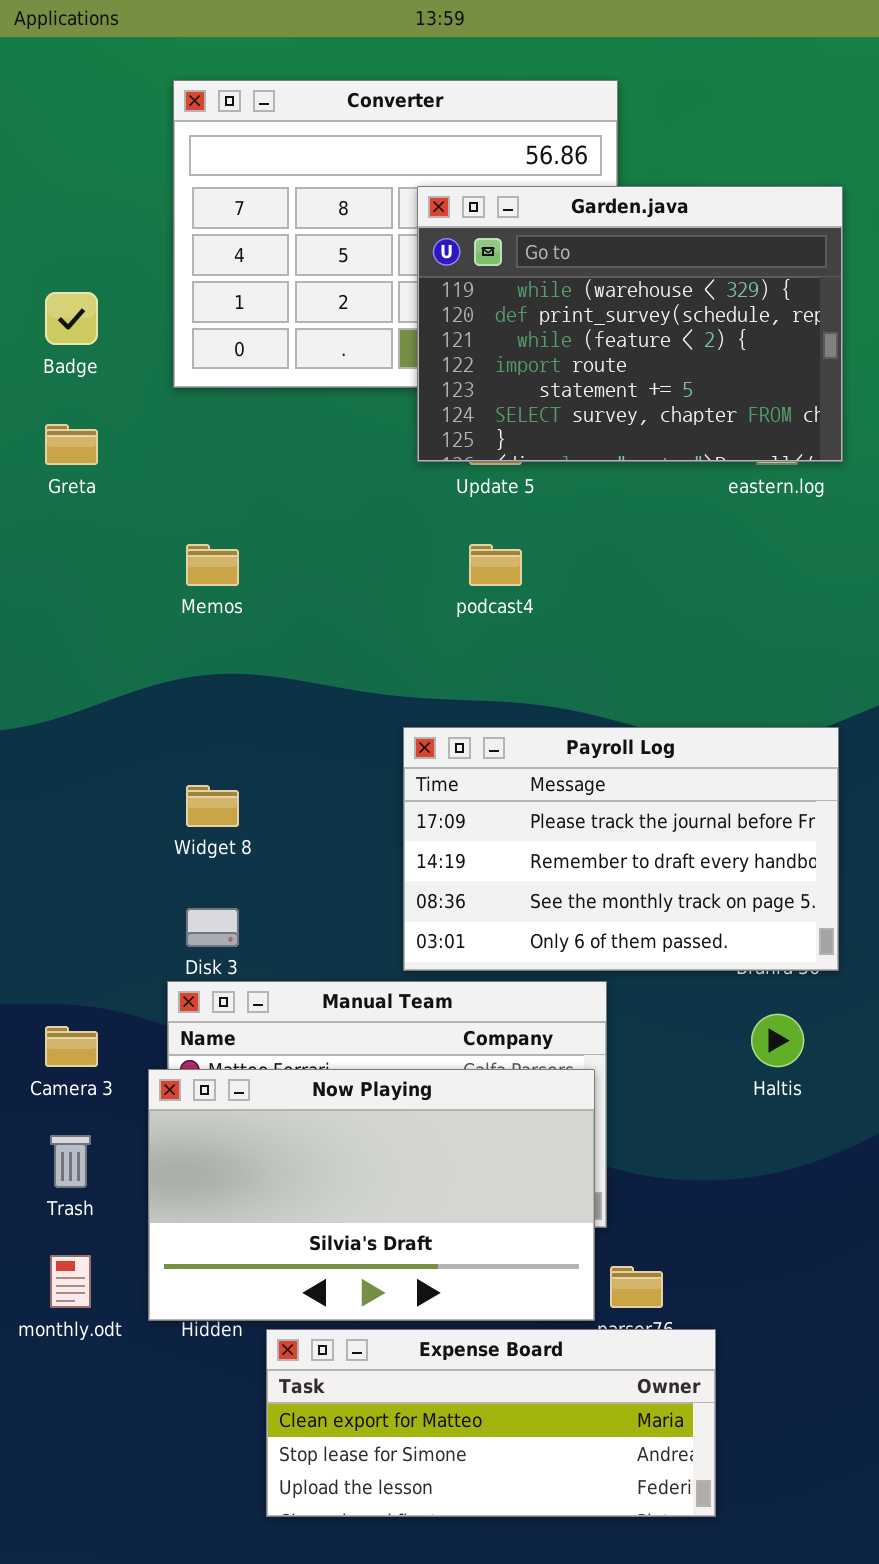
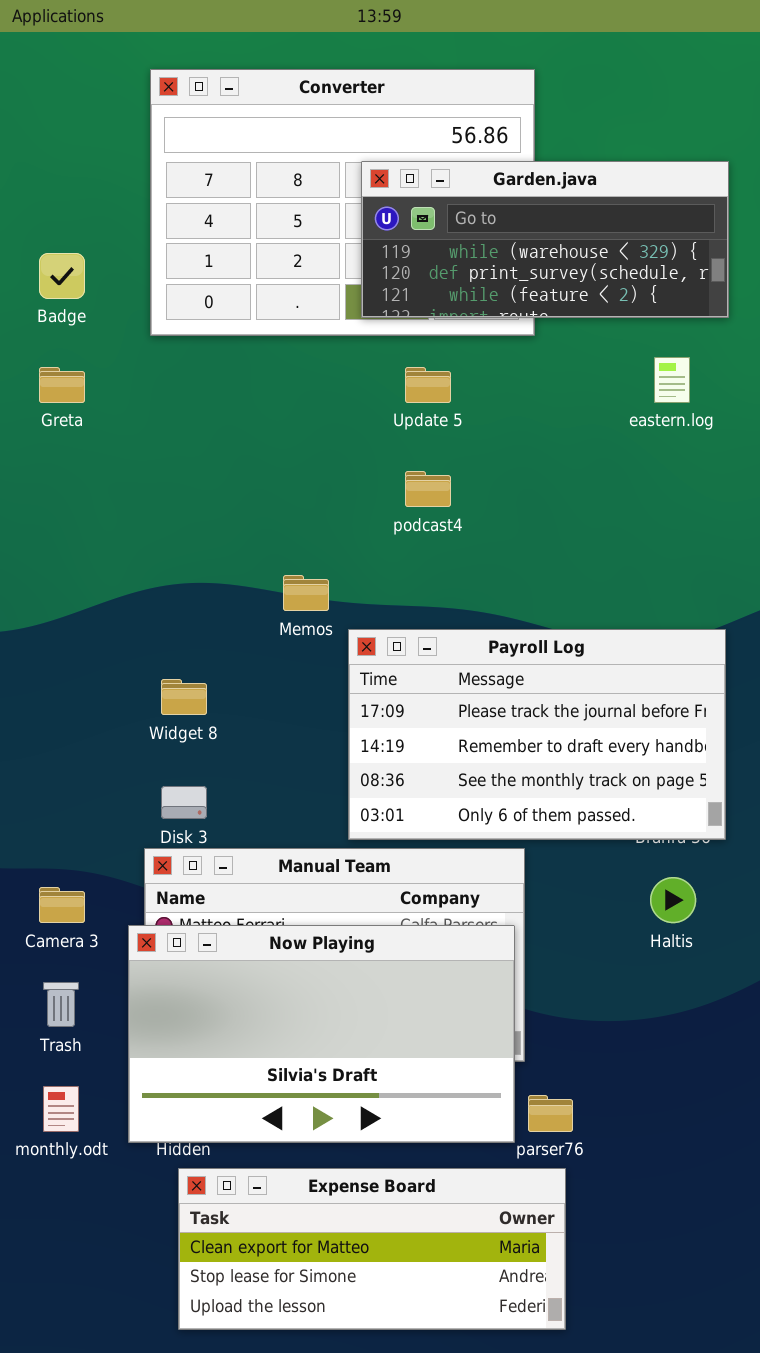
Garden.java: [417,186,843,462] -> [361,161,729,318], resized
Memos: [186,544,239,586] -> [283,575,329,611], moved
Expense Board: [266,1329,716,1517] -> [178,1168,566,1330], moved

